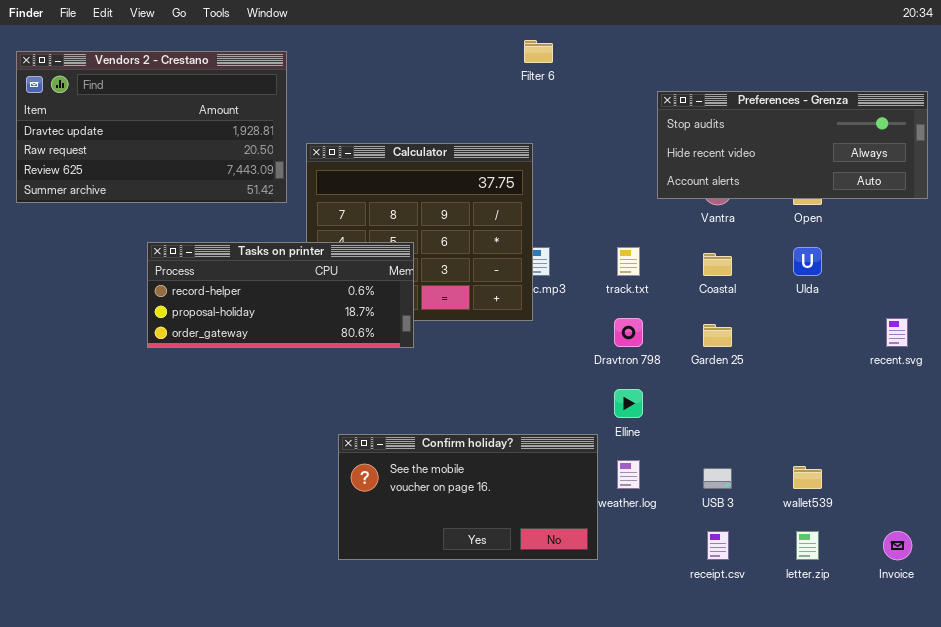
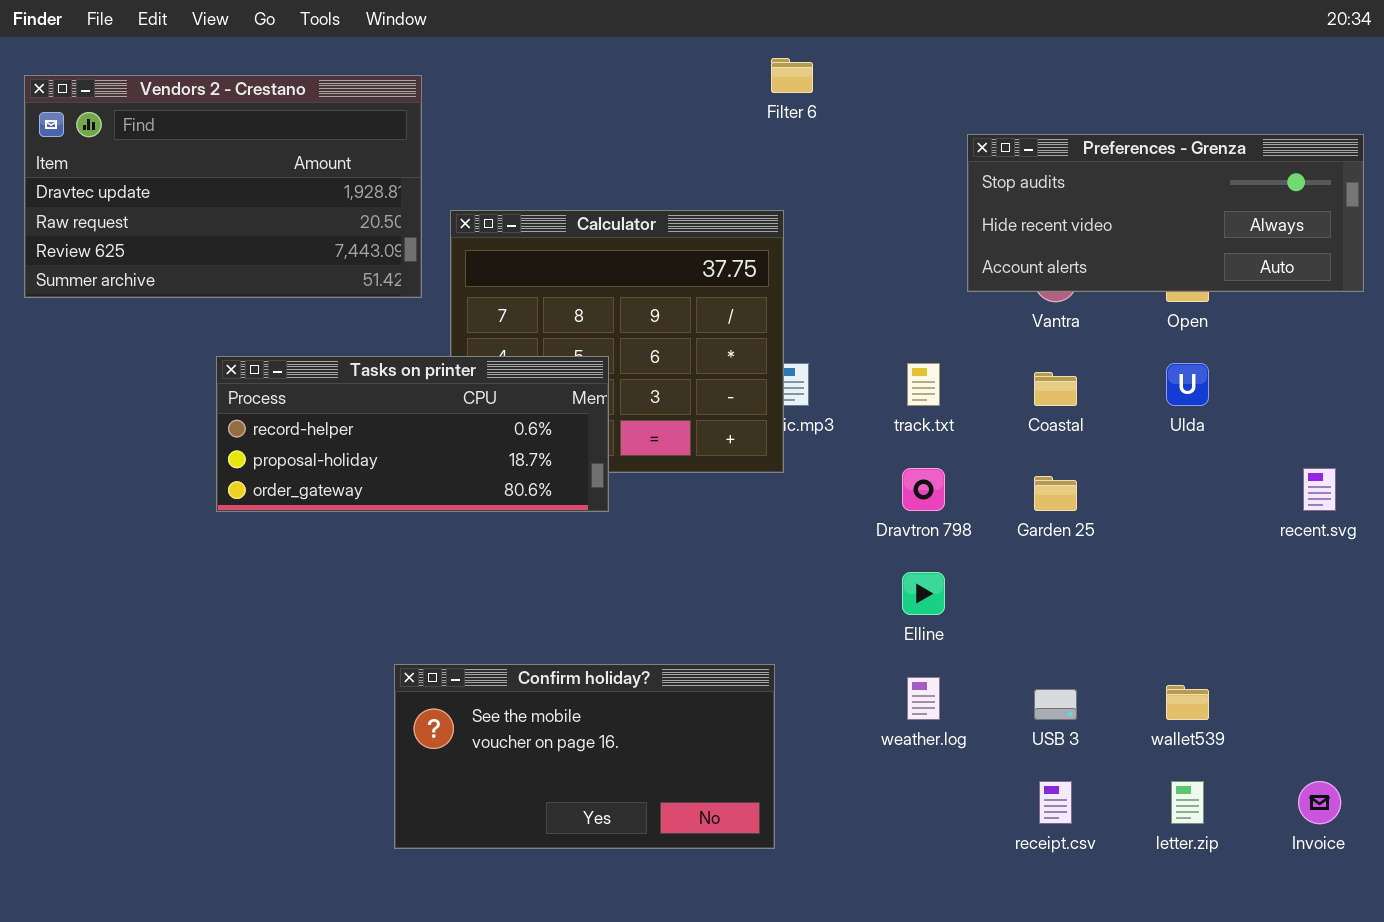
Confirm holiday?: [338,434,598,560] -> [394,664,775,849], moved

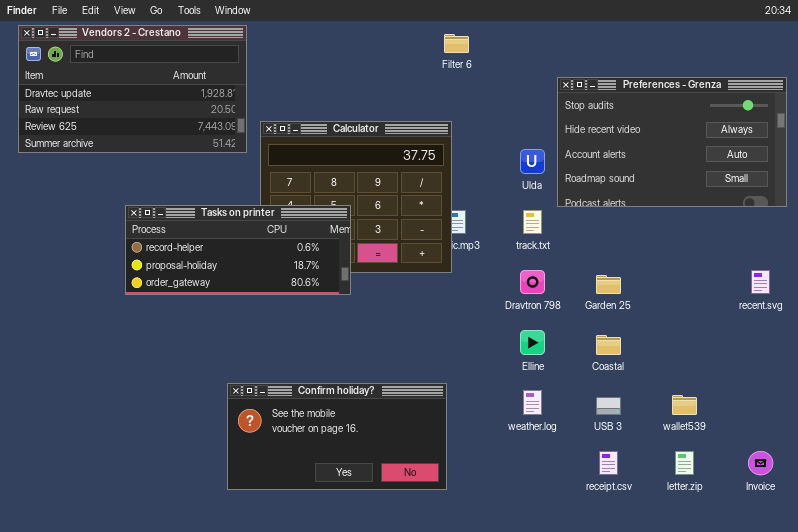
Vendors 2 - Crestano: [24,75,422,298] -> [18,25,247,153], moved
Preferences - Grenza: [967,134,1364,292] -> [557,77,787,207], resized
Ulda: [1166,363,1209,406] -> [520,149,545,174], moved
Coastal: [1034,372,1077,406] -> [596,335,621,355], moved

